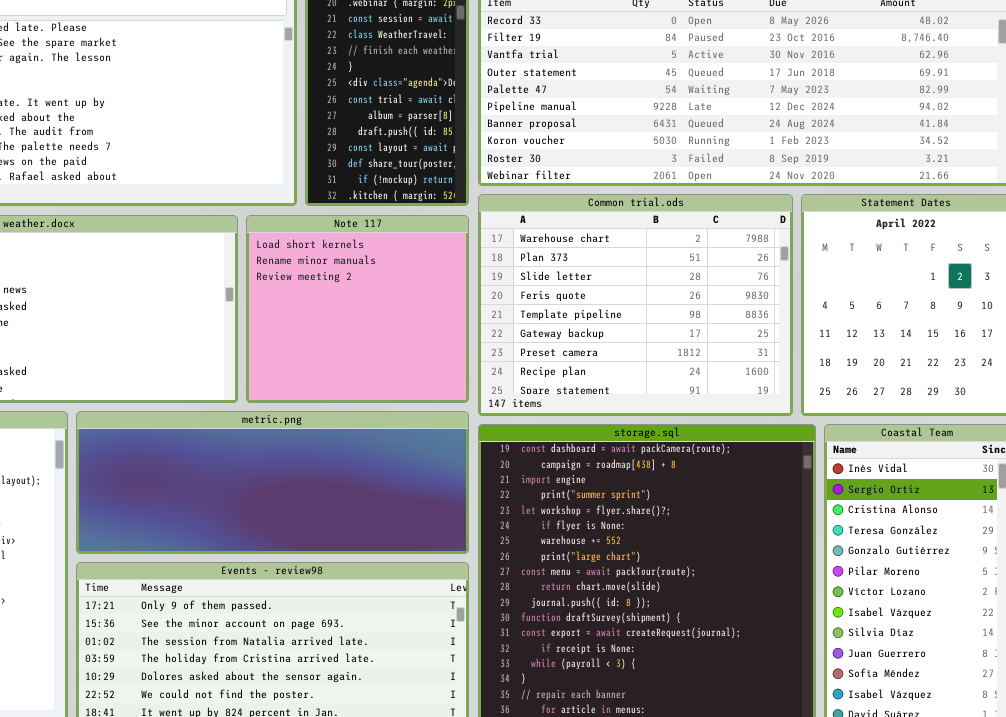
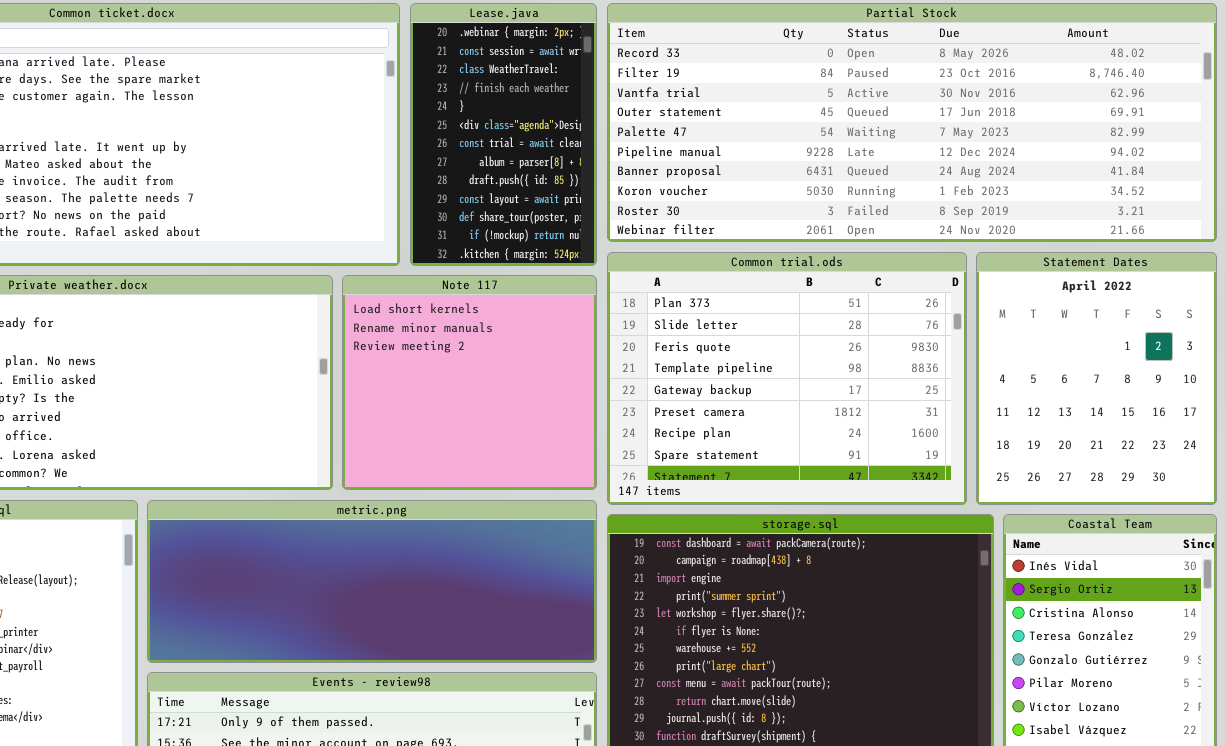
Common trial.ods: [478,194,793,416] -> [607,252,967,505], scrolled down 1 row

